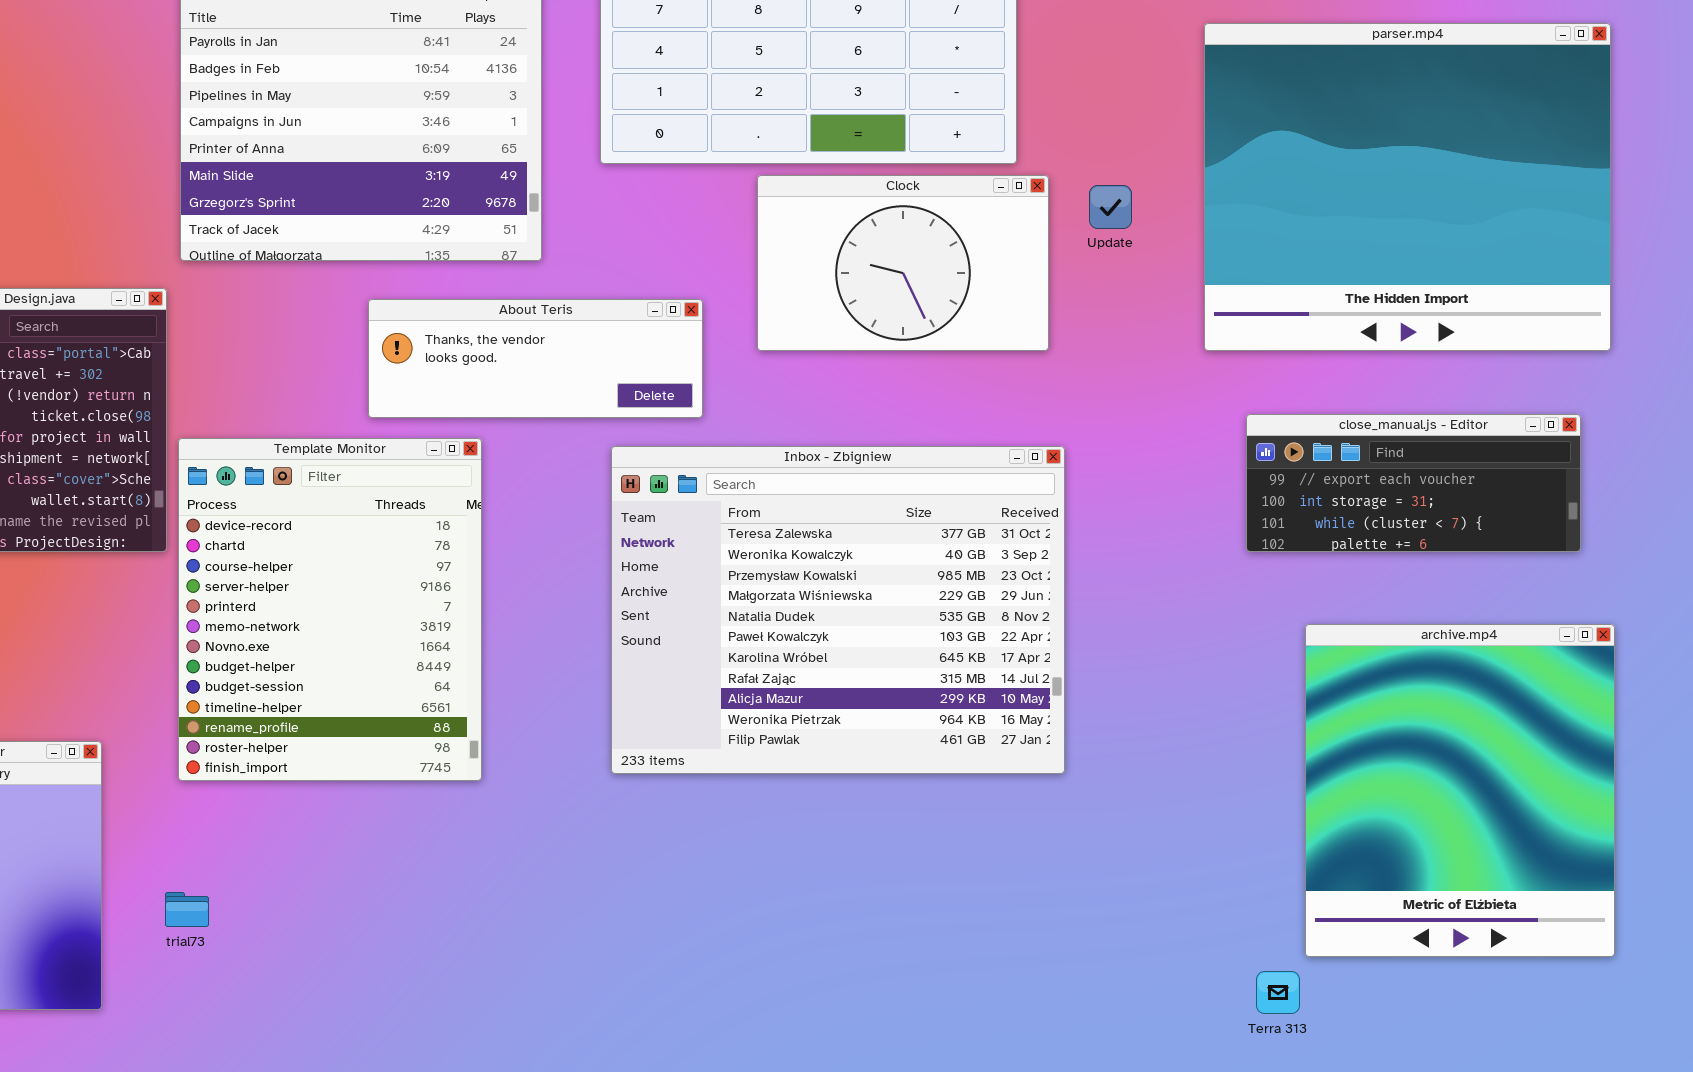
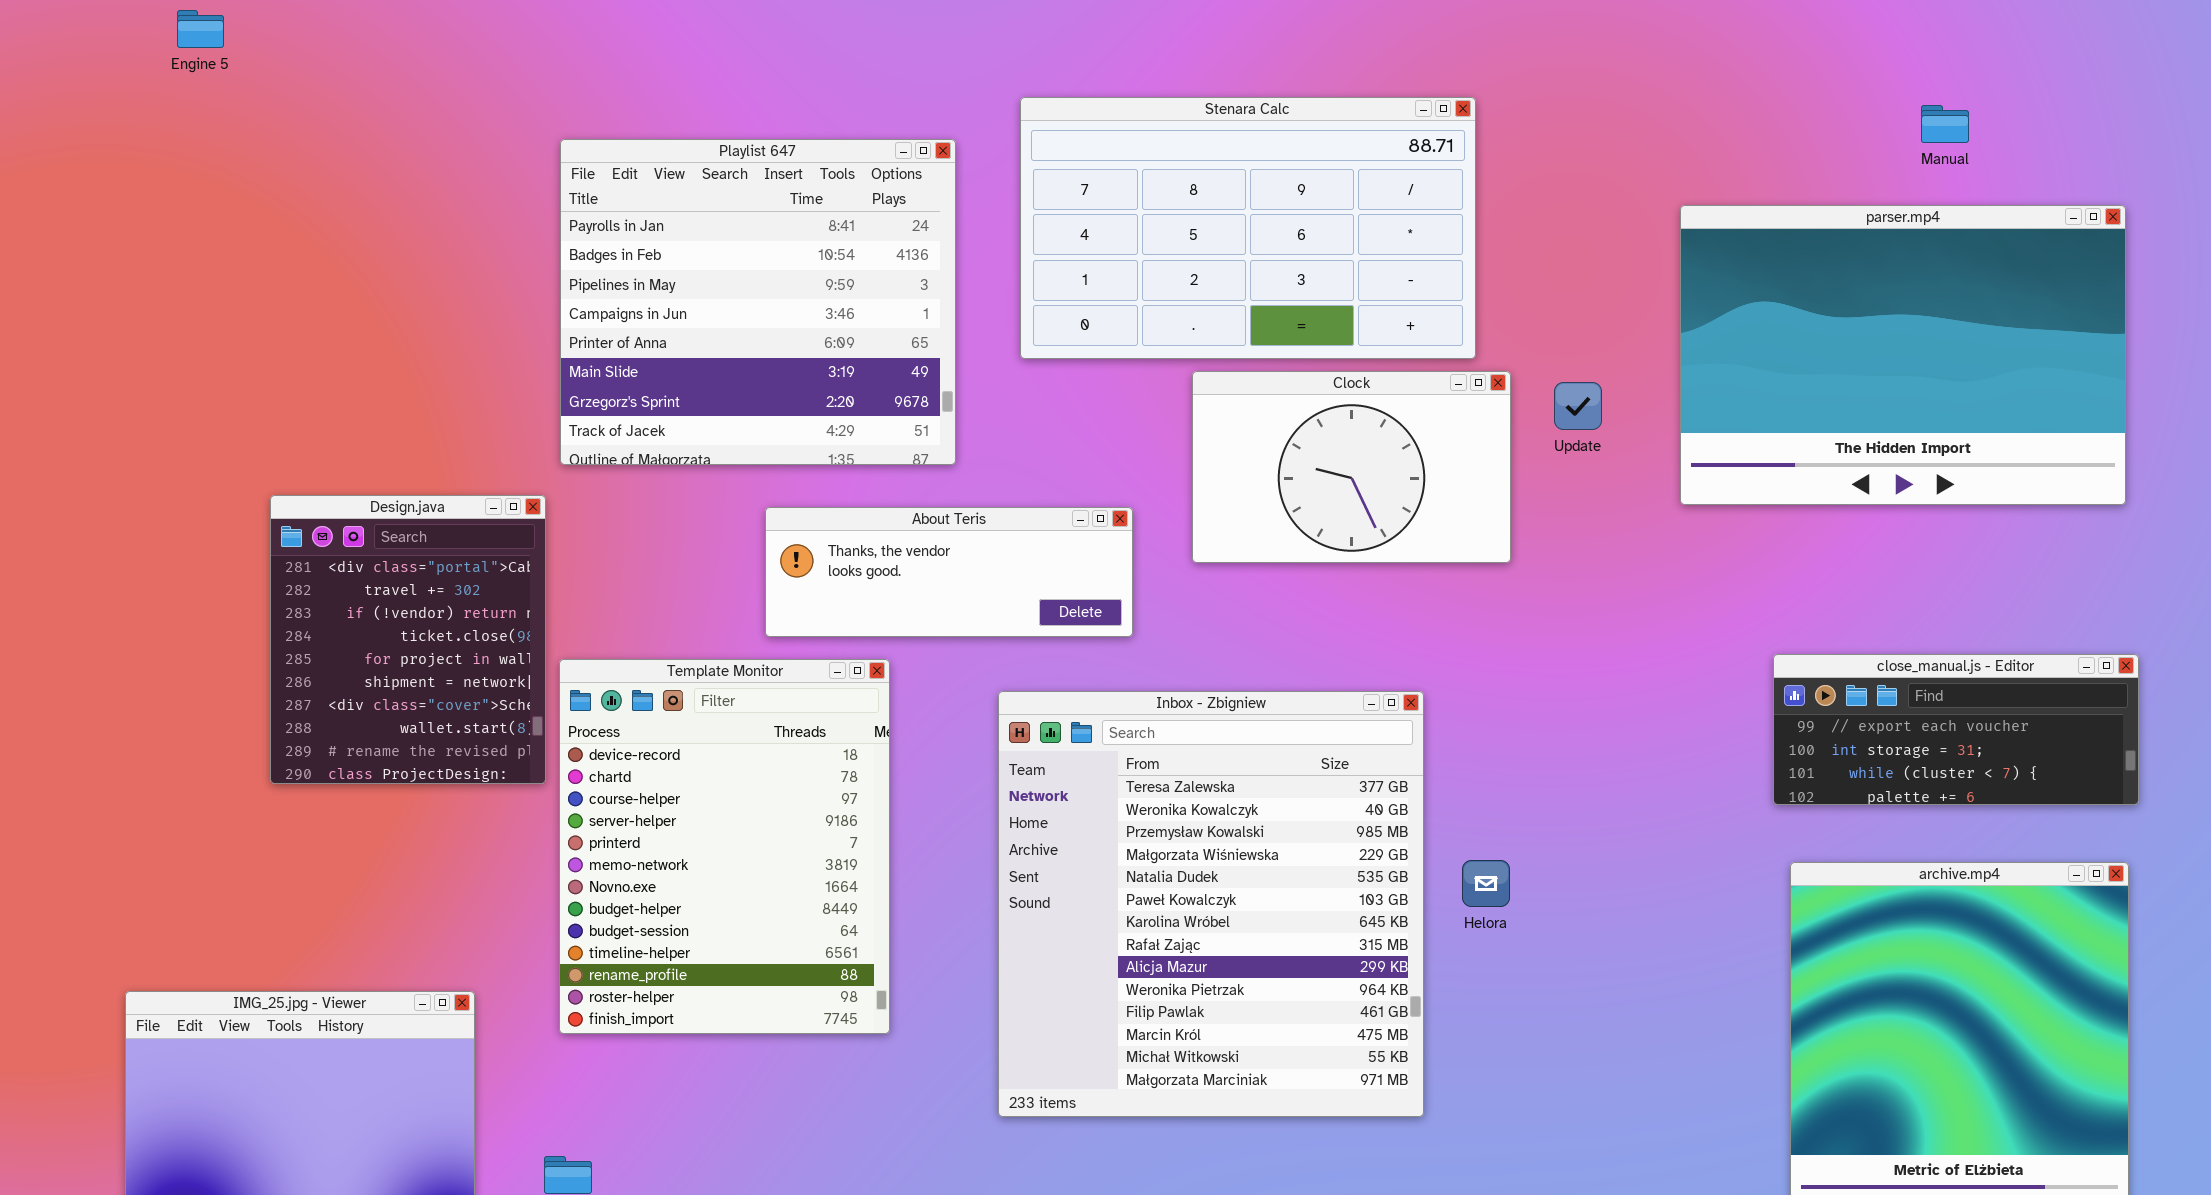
parser.mp4: [1204,23,1611,351] -> [1680,205,2126,505], resized
close_manual.js - Editor: [1246,414,1581,552] -> [1773,654,2139,805], moved
Inbox - Zbigniew: [611,446,1065,774] -> [998,691,1424,1117], moved, resized

